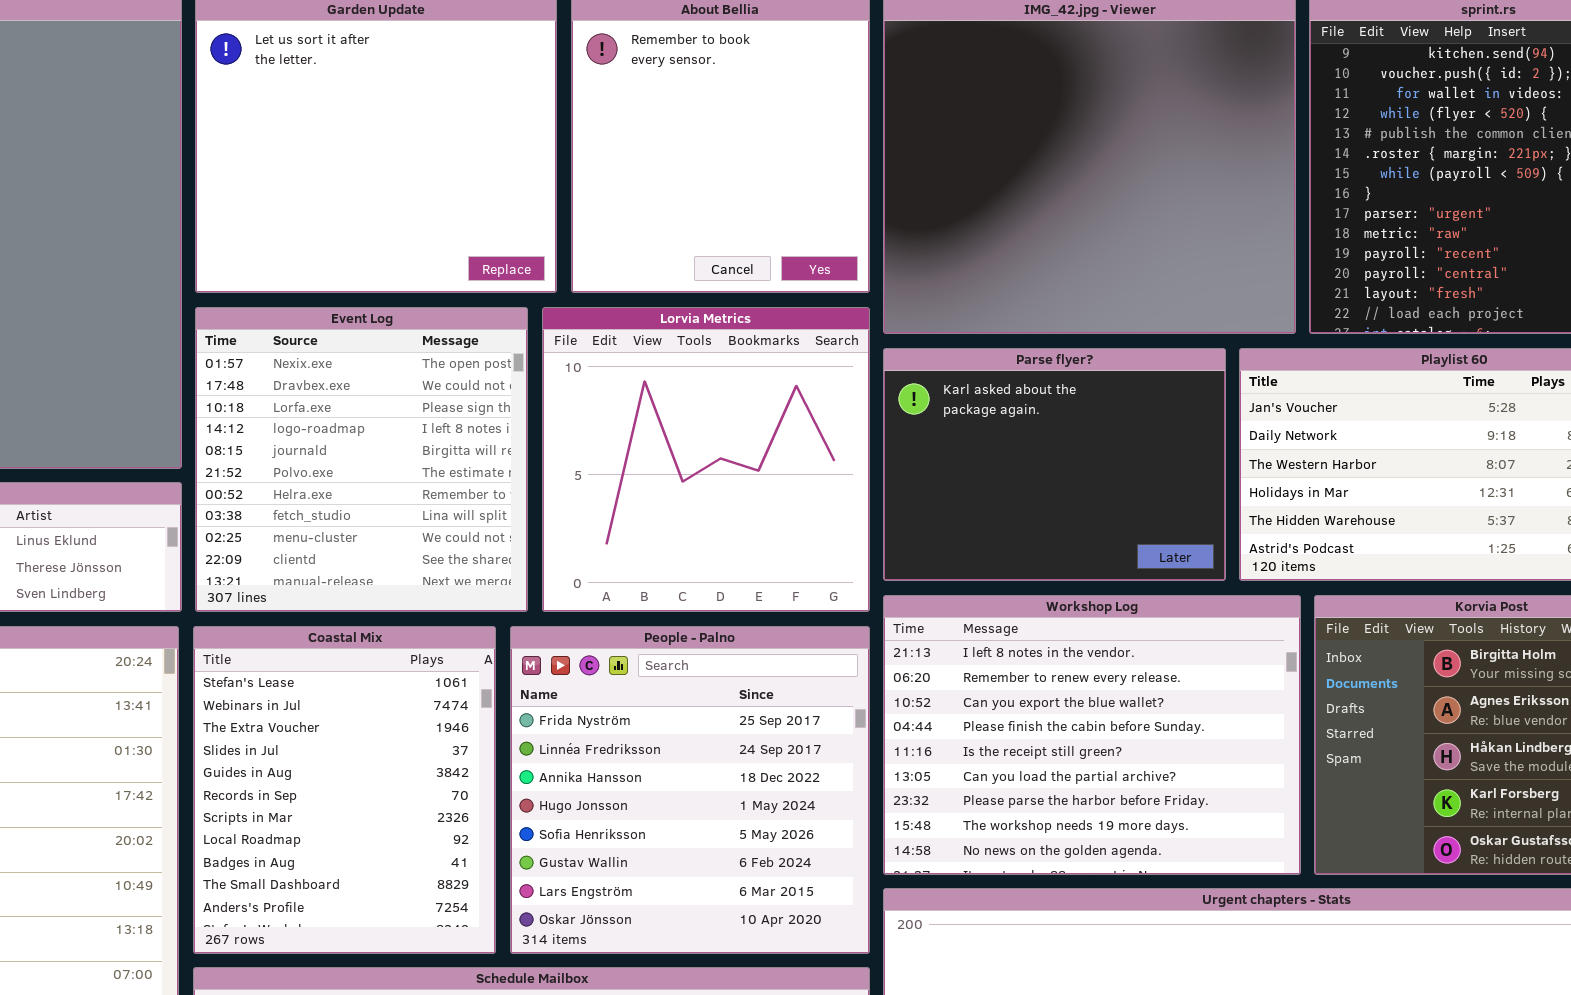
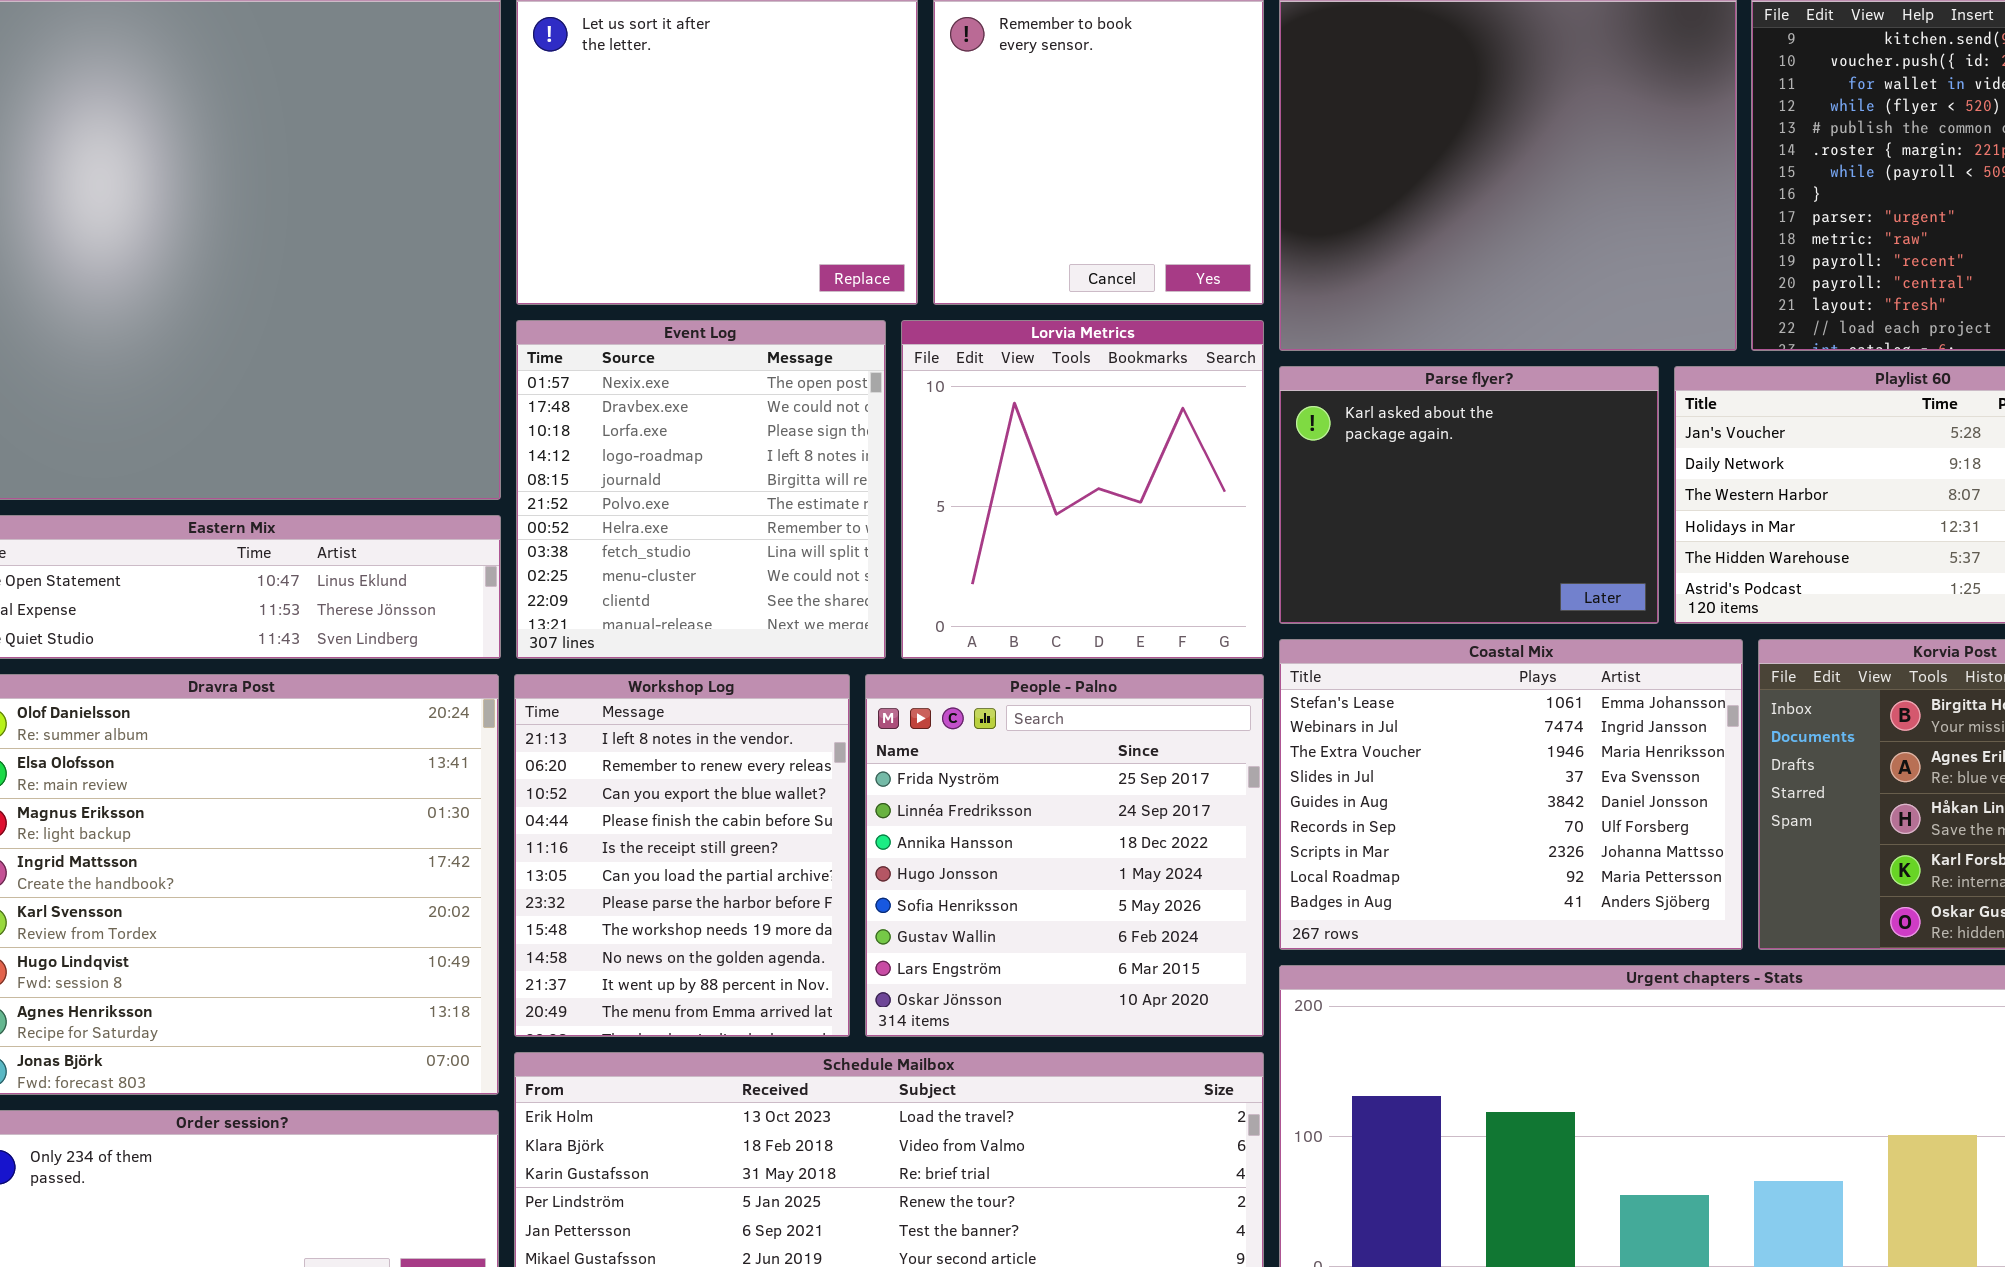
Workshop Log: [883,595,1301,875] -> [514,674,850,1037], moved, resized
Coastal Mix: [193,626,496,954] -> [1279,639,1743,950], moved, resized

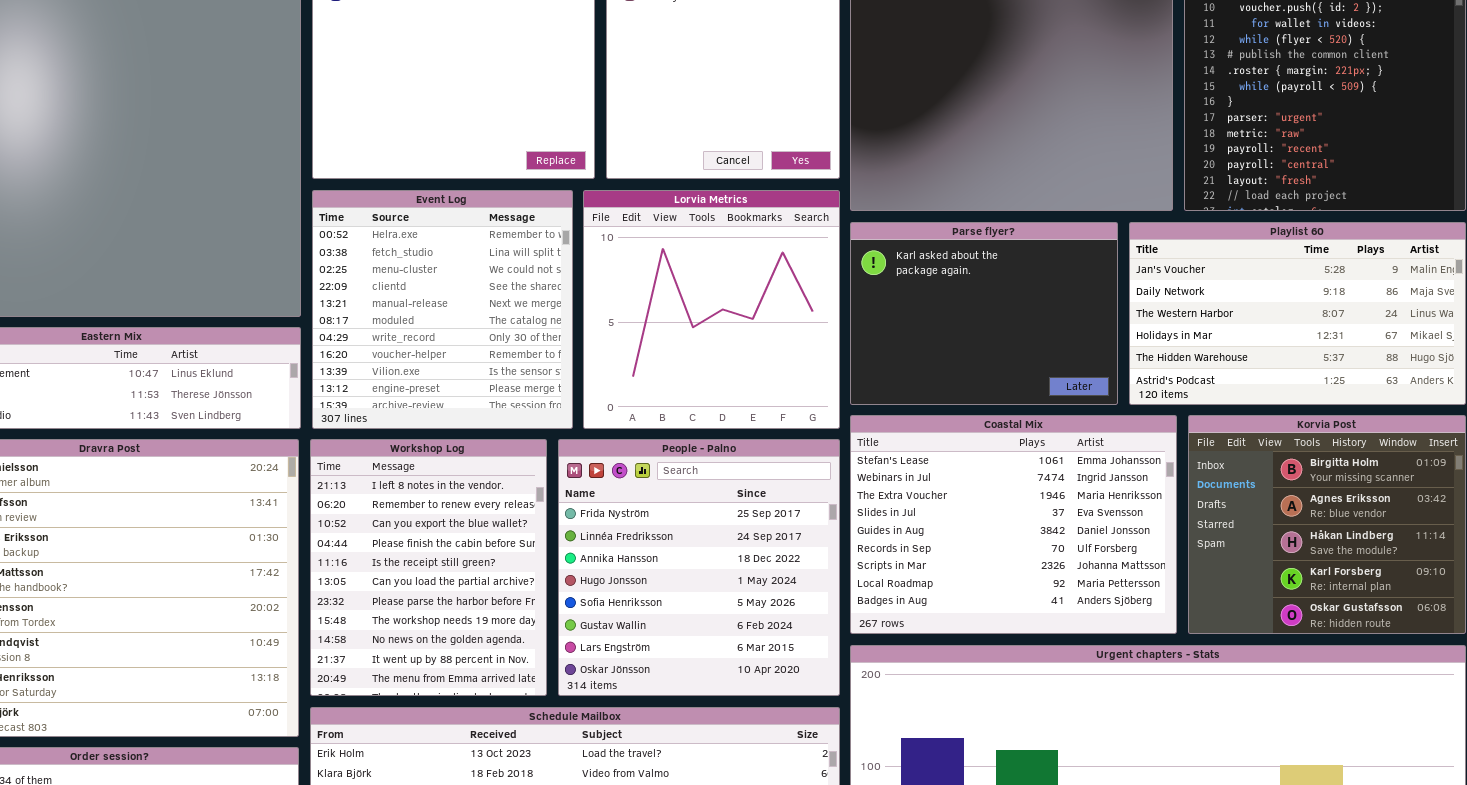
Event Log: [516,320,886,659] -> [312,190,573,429], scrolled down 6 rows

